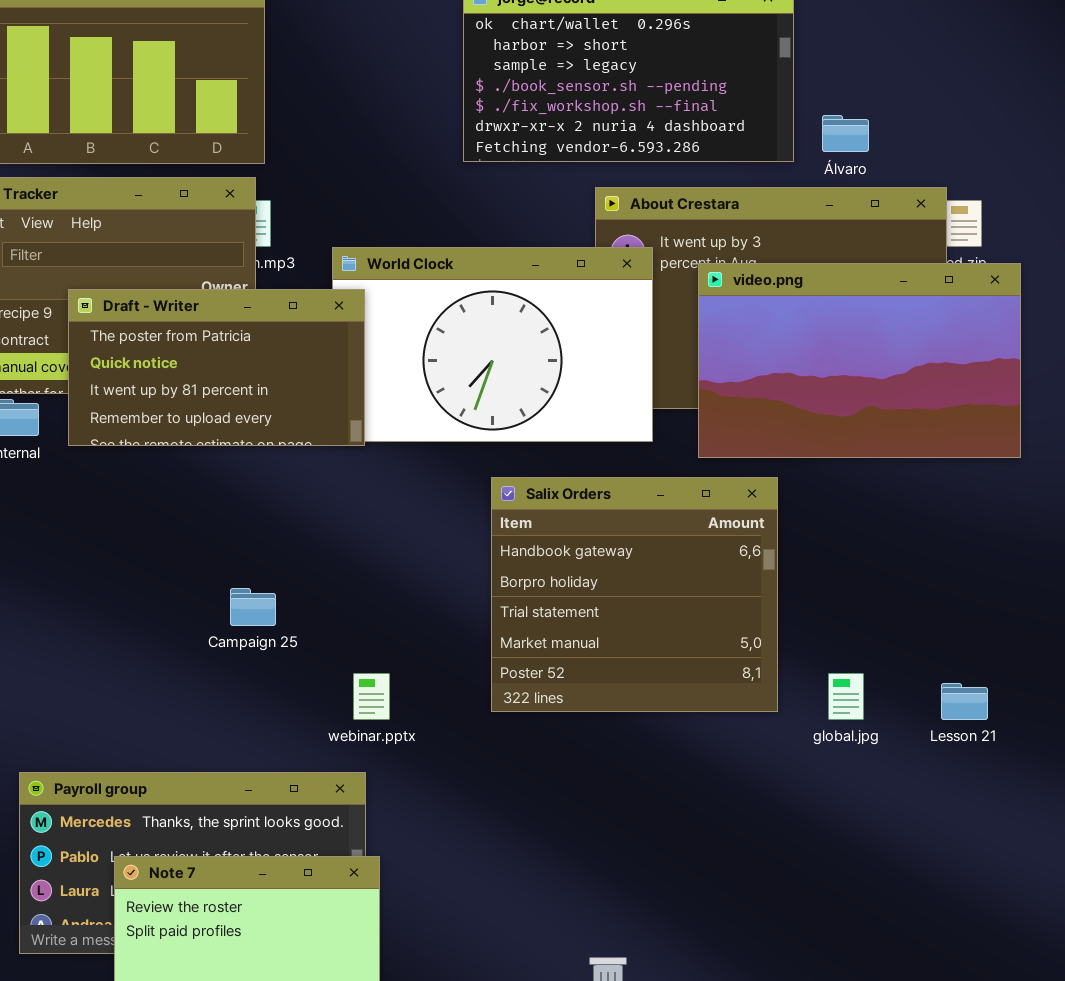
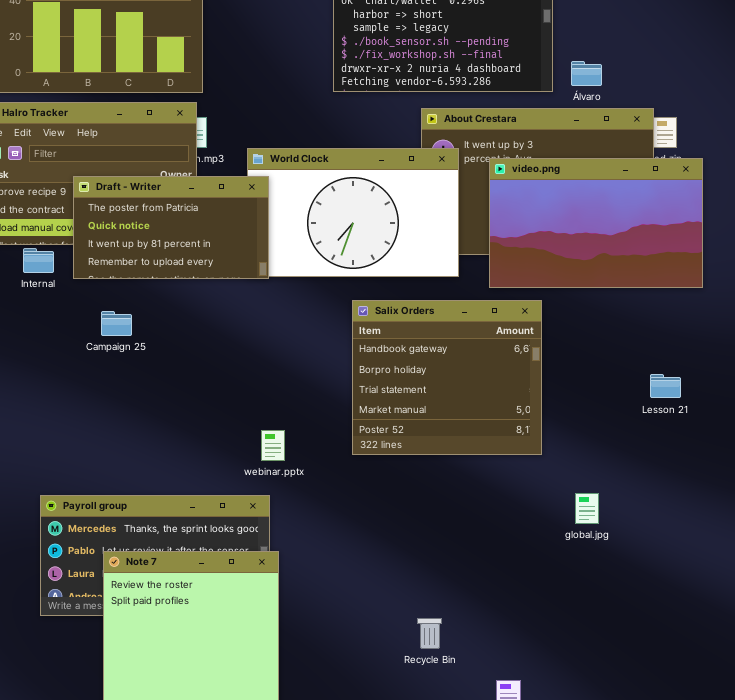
Campaign 25: [230,588,276,626] -> [101,311,132,336], moved
global.jpg: [828,673,864,720] -> [575,493,599,524], moved
Lesson 21: [941,683,988,720] -> [650,374,681,398], moved

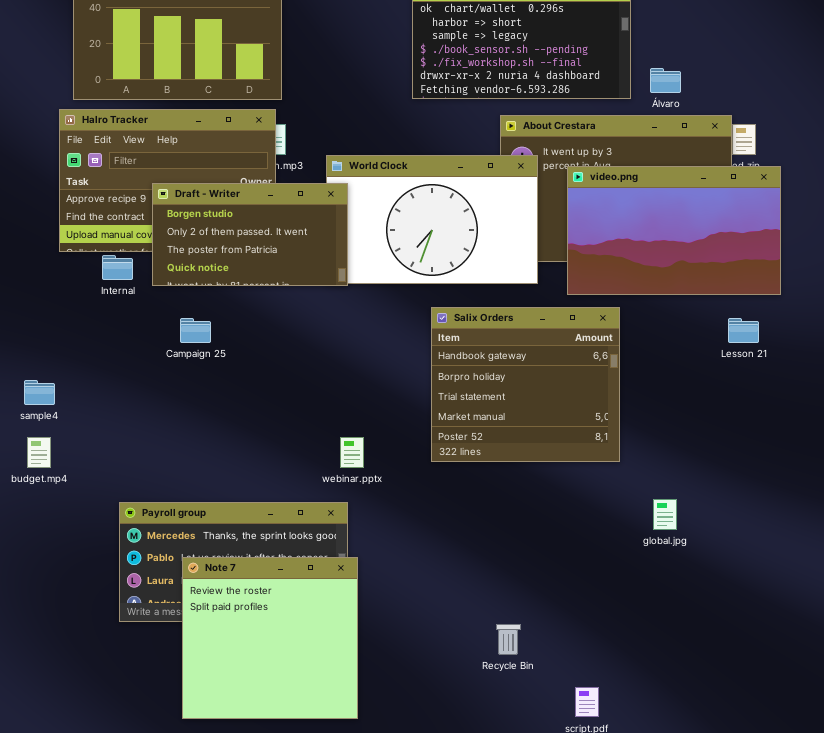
Draft - Writer: [73,176,269,279] -> [152,183,348,286], scrolled up 2 rows
Lesson 21: [650,374,681,398] -> [728,318,759,343], moved

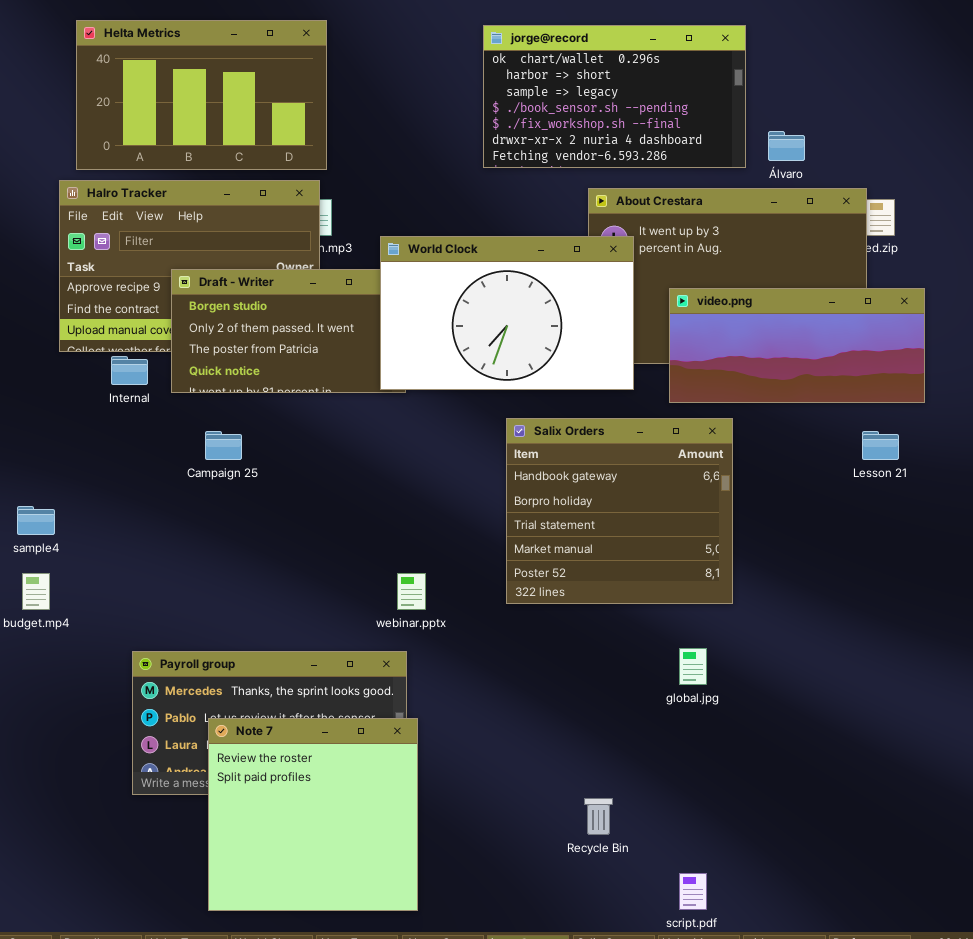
World Clock: [326,155,538,284] -> [380,236,634,390], raised
video.png: [567,166,781,295] -> [669,288,925,403], resized
global.jpg: [653,499,677,530] -> [679,648,707,685], moved

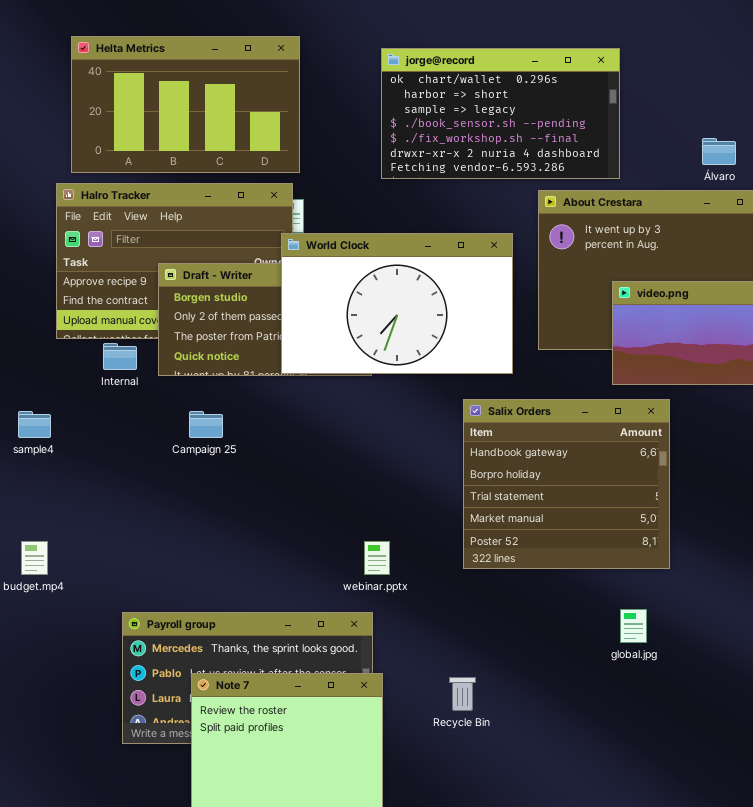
jorge@record: [483,25,746,168] -> [381,48,620,179], moved
World Clock: [380,236,634,390] -> [281,233,513,374], moved
sample4: [17,506,55,535] -> [18,411,51,438], moved
Recycle Bin: [584,798,613,835] -> [449,677,476,711], moved

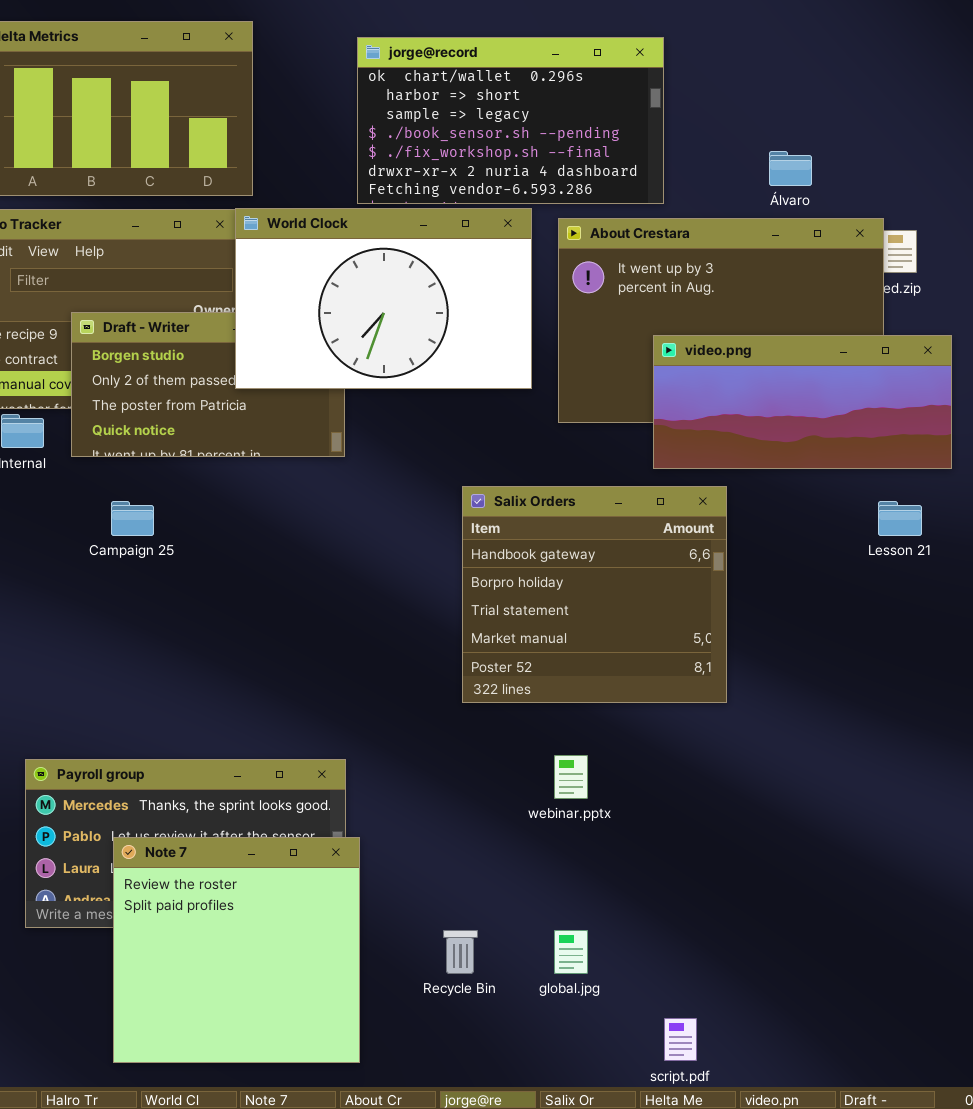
World Clock: [281,233,513,374] -> [235,208,532,389], moved
webinar.pptx: [364,541,390,575] -> [554,755,588,799], moved
global.jpg: [620,609,647,643] -> [554,930,588,974], moved
Recycle Bin: [449,677,476,711] -> [443,930,478,974], moved

